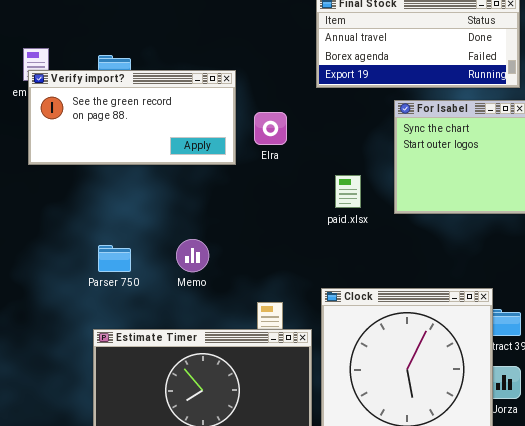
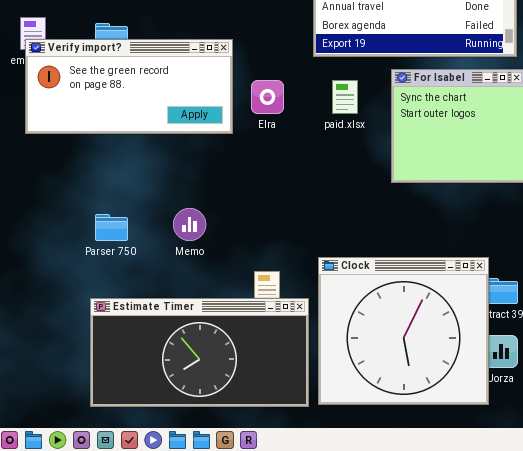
paid.xlsx: [335,175,361,208] -> [332,80,358,114], moved

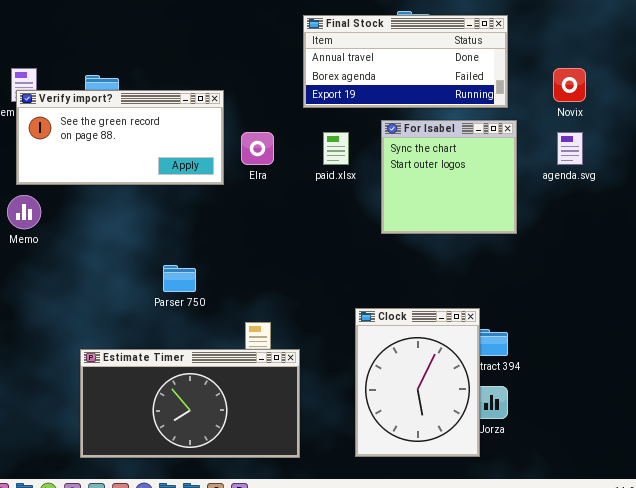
Memo: [173,208,206,241] -> [7,195,41,229], moved
Parser 750: [95,214,128,241] -> [163,265,196,292], moved
Clock: [318,257,489,405] -> [355,308,480,457], resized

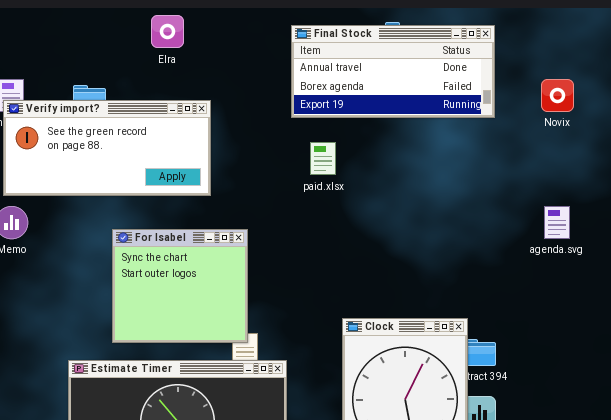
For Isabel: [381,120,517,234] -> [112,229,248,343], moved
Elra: [241,132,274,165] -> [151,15,184,48], moved
agenda.svg: [557,132,583,165] -> [544,206,570,239], moved

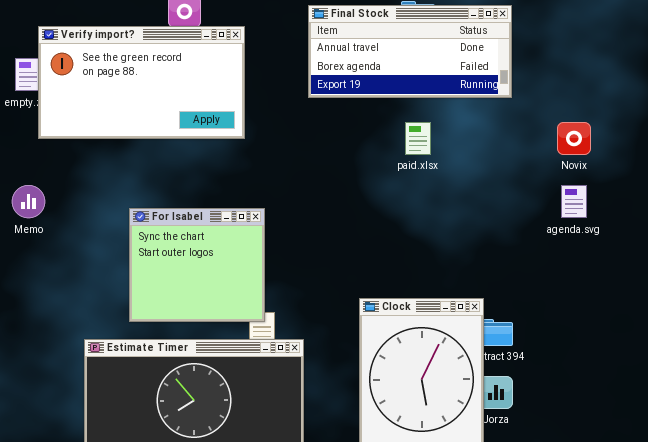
Novix: [541,79,574,112] -> [557,122,591,155], moved
Verify import?: [3,100,211,196] -> [38,26,245,139], moved, resized
paid.xlsx: [310,142,336,175] -> [405,122,431,155], moved

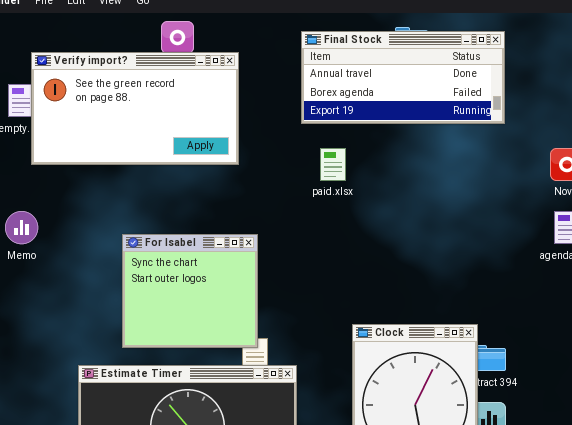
paid.xlsx: [405,122,431,155] -> [320,148,346,181], moved

